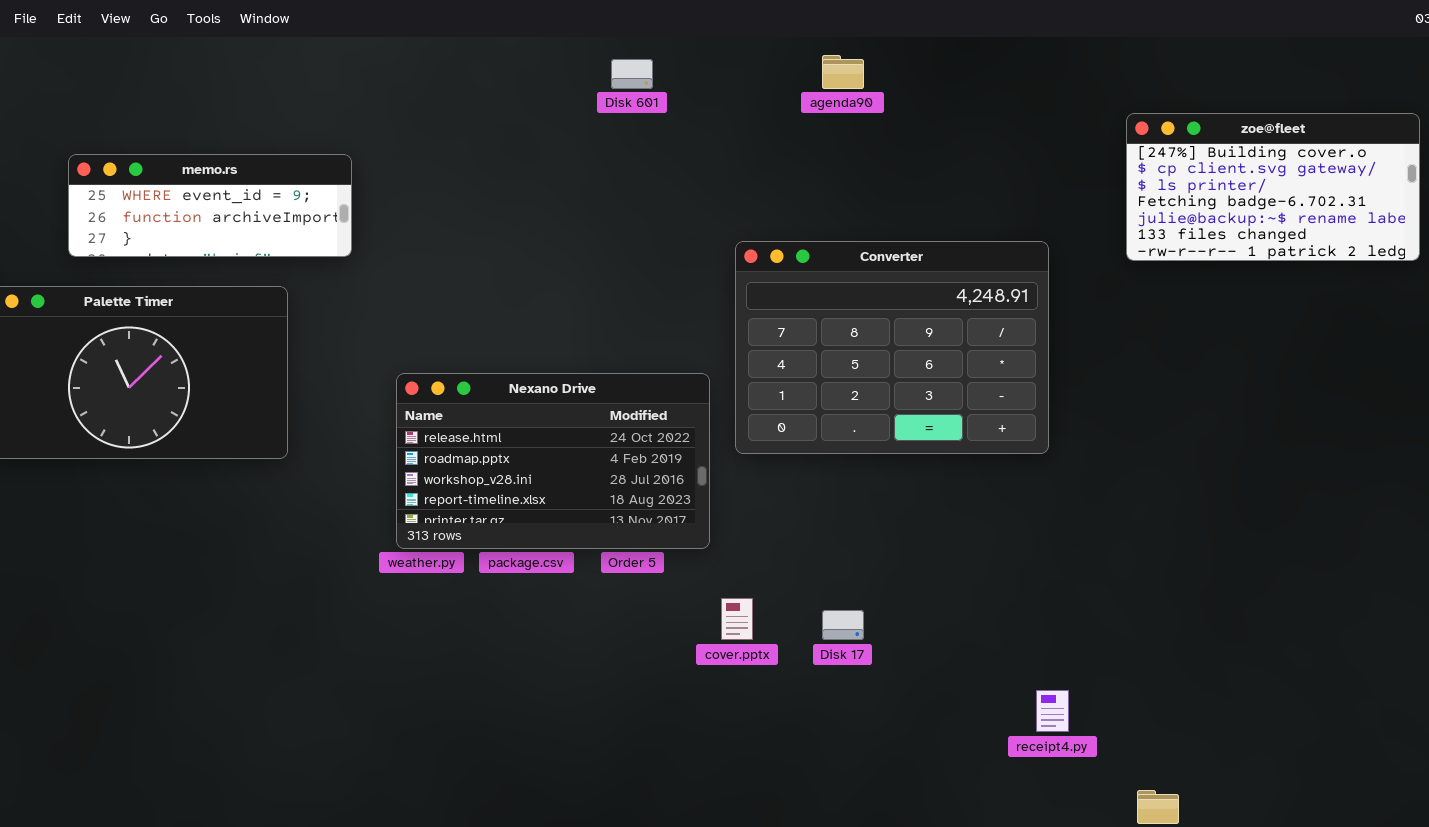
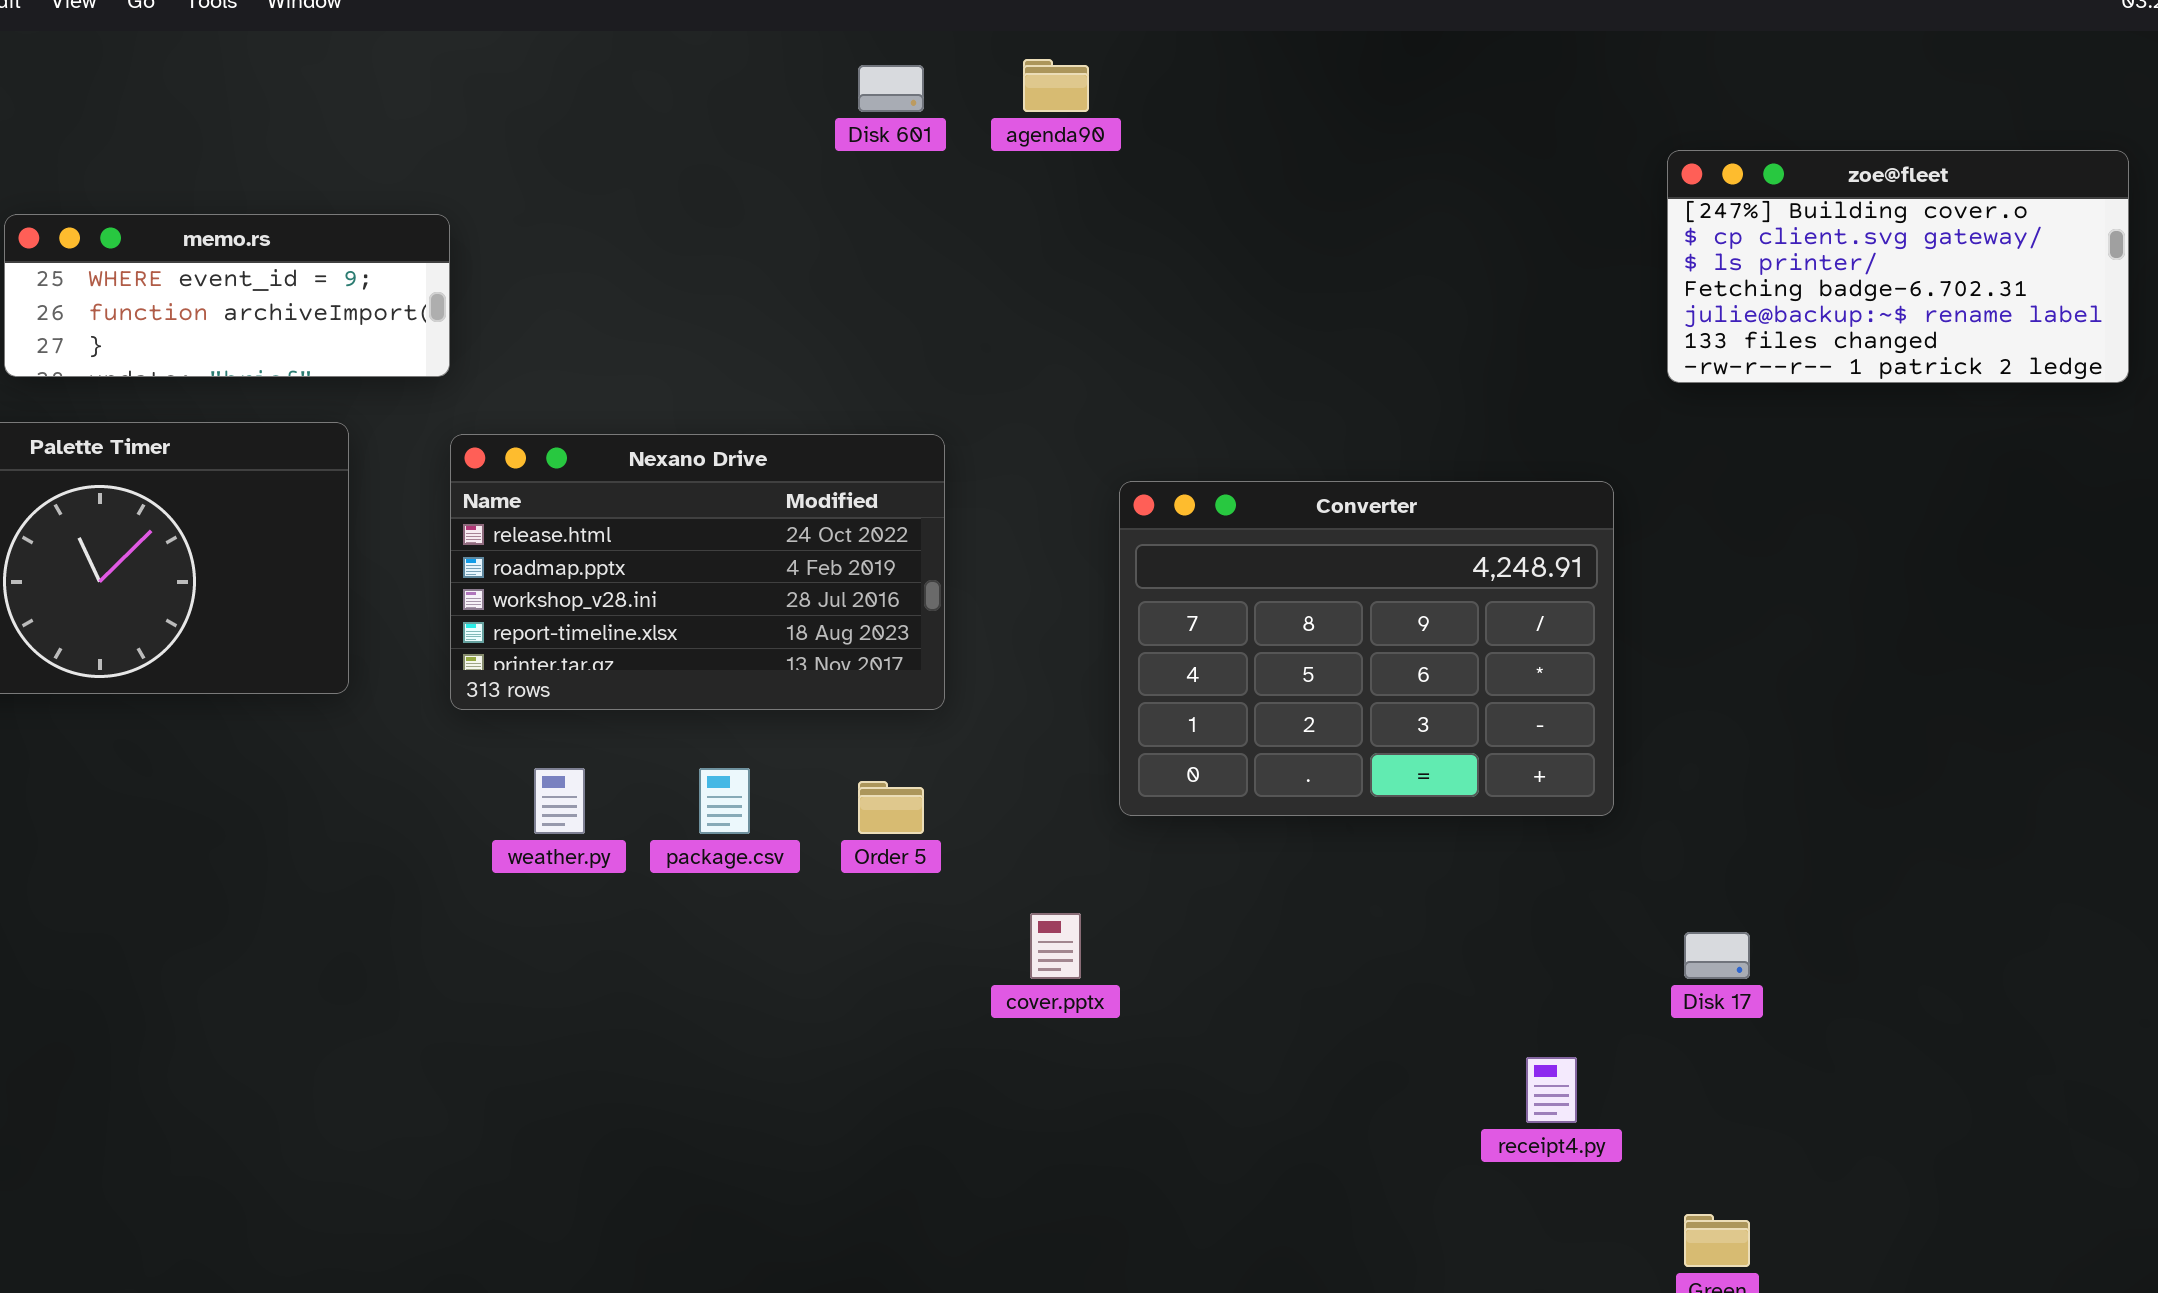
agenda90: [822,55,864,89] -> [1023,59,1089,112], moved
Converter: [735,241,1049,454] -> [1119,481,1614,816], moved
Nexano Drive: [396,373,710,549] -> [450,434,945,710], moved
Disk 17: [822,610,864,640] -> [1684,932,1750,979], moved

